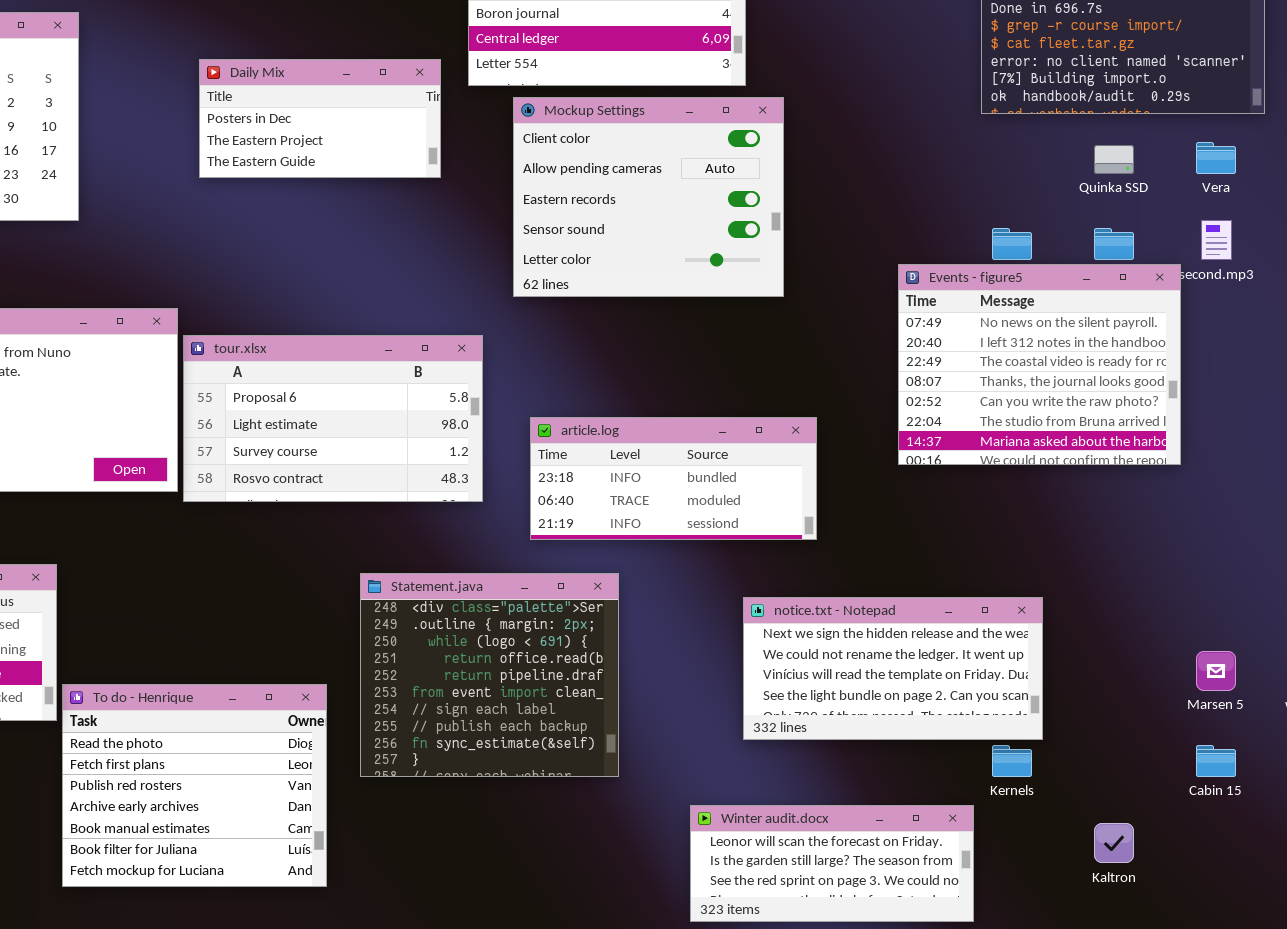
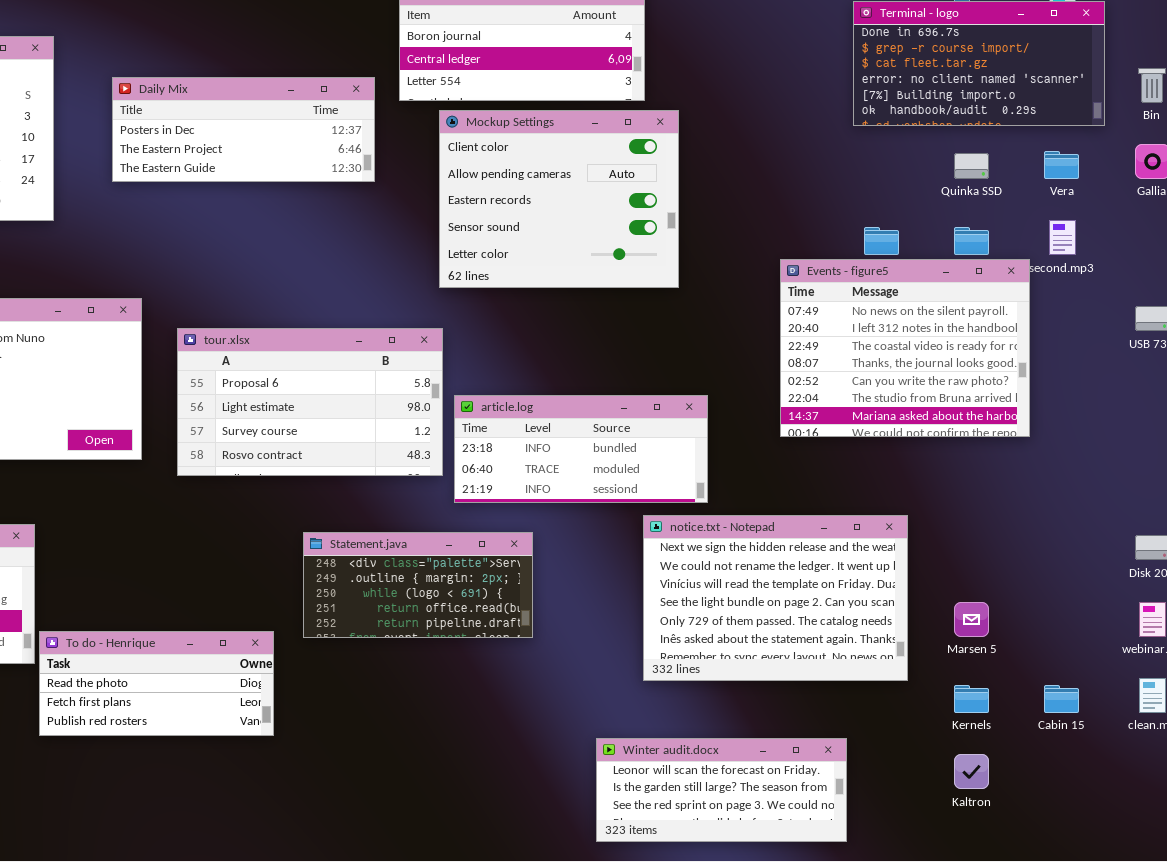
Daily Mix: [199,59,441,178] -> [112,77,375,182], resized
tour.xlsx: [183,335,483,502] -> [177,328,443,476], moved
Statement.java: [360,573,619,777] -> [303,532,533,638], resized
notice.txt - Notepad: [743,597,1043,740] -> [643,515,908,681], resized
Marsen 5: [1196,651,1236,691] -> [954,602,989,637], moved
To do - Henrique: [62,684,327,887] -> [39,631,274,736], resized
Kernels: [992,745,1032,777] -> [954,685,989,713], moved

